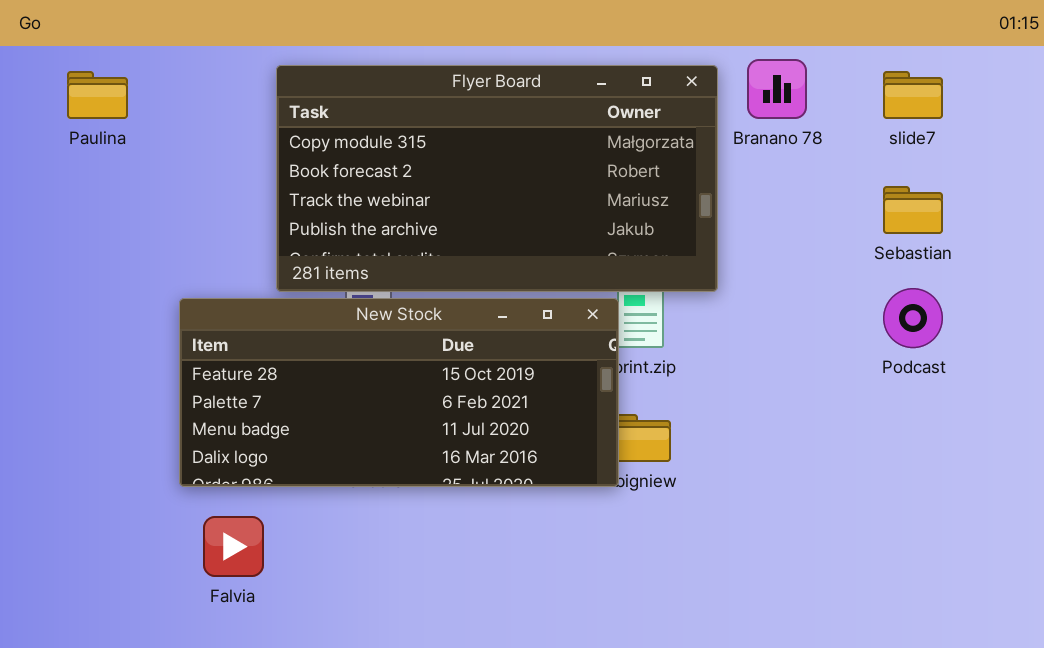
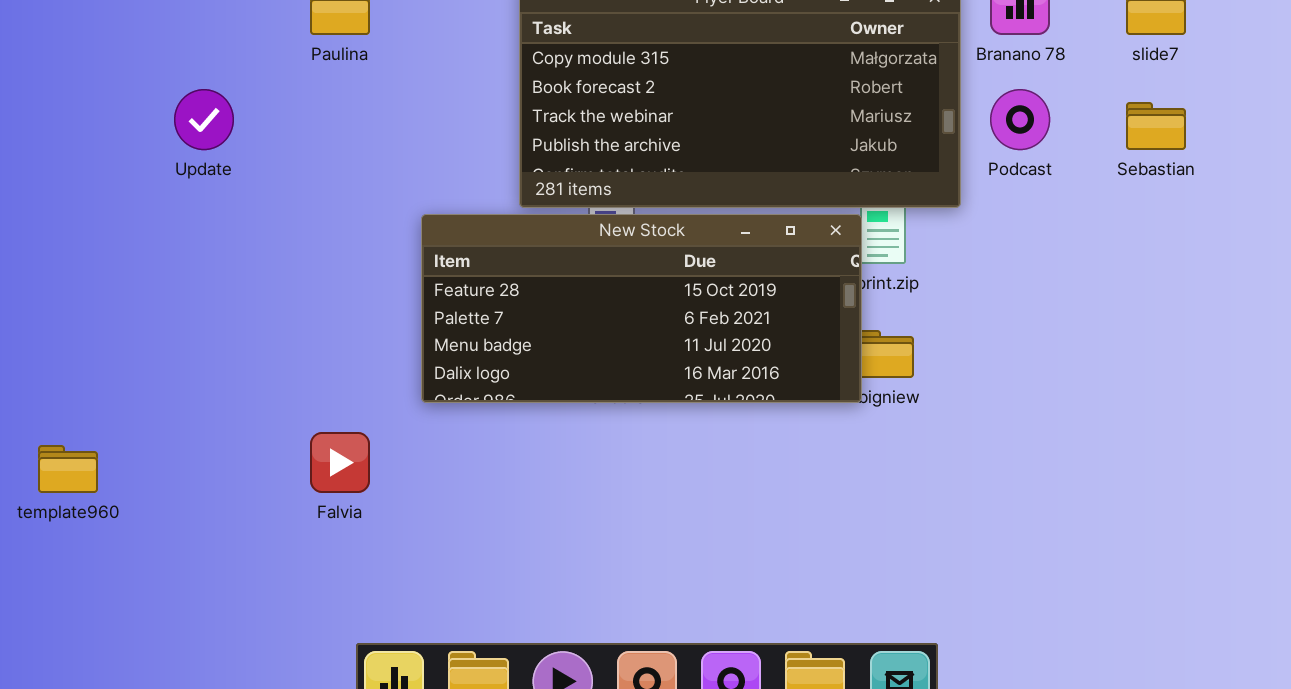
Podcast: [883,288,943,348] -> [990,89,1050,150], moved
Falvia: [203,516,264,577] -> [310,432,370,493], moved

